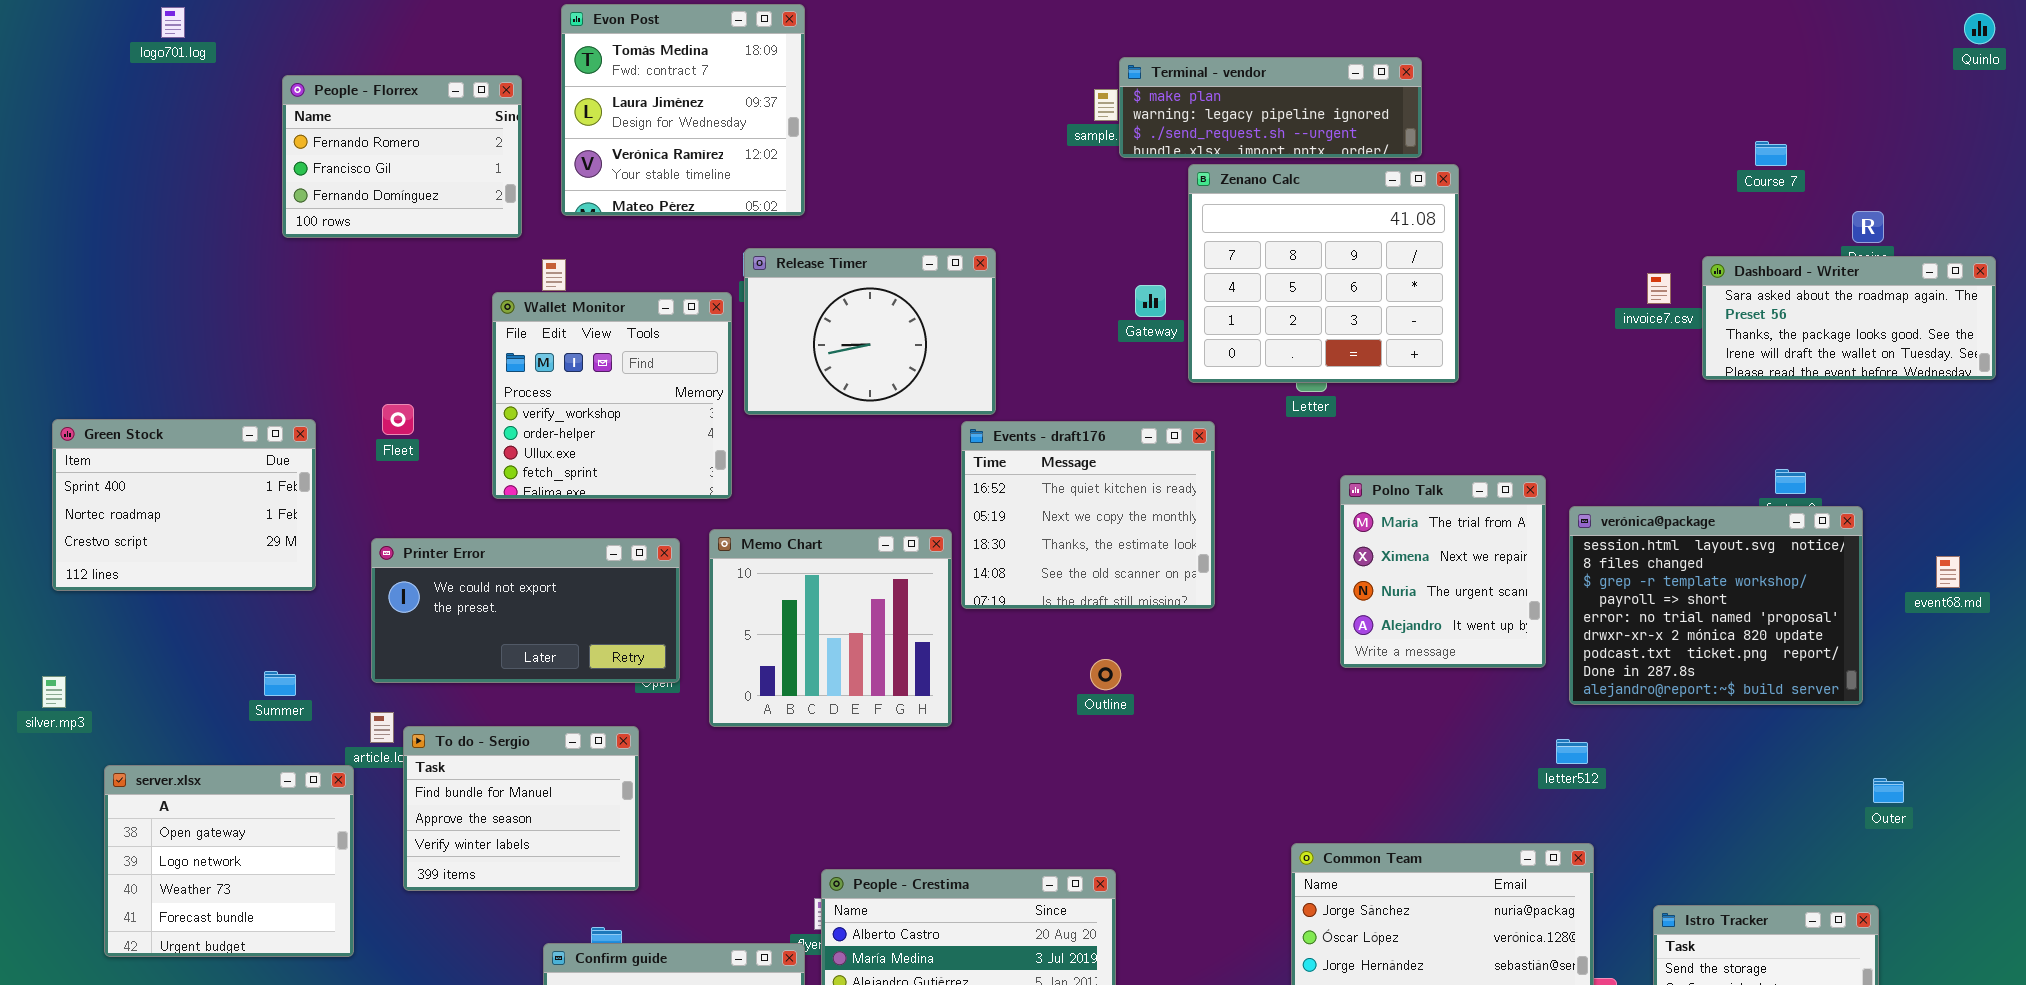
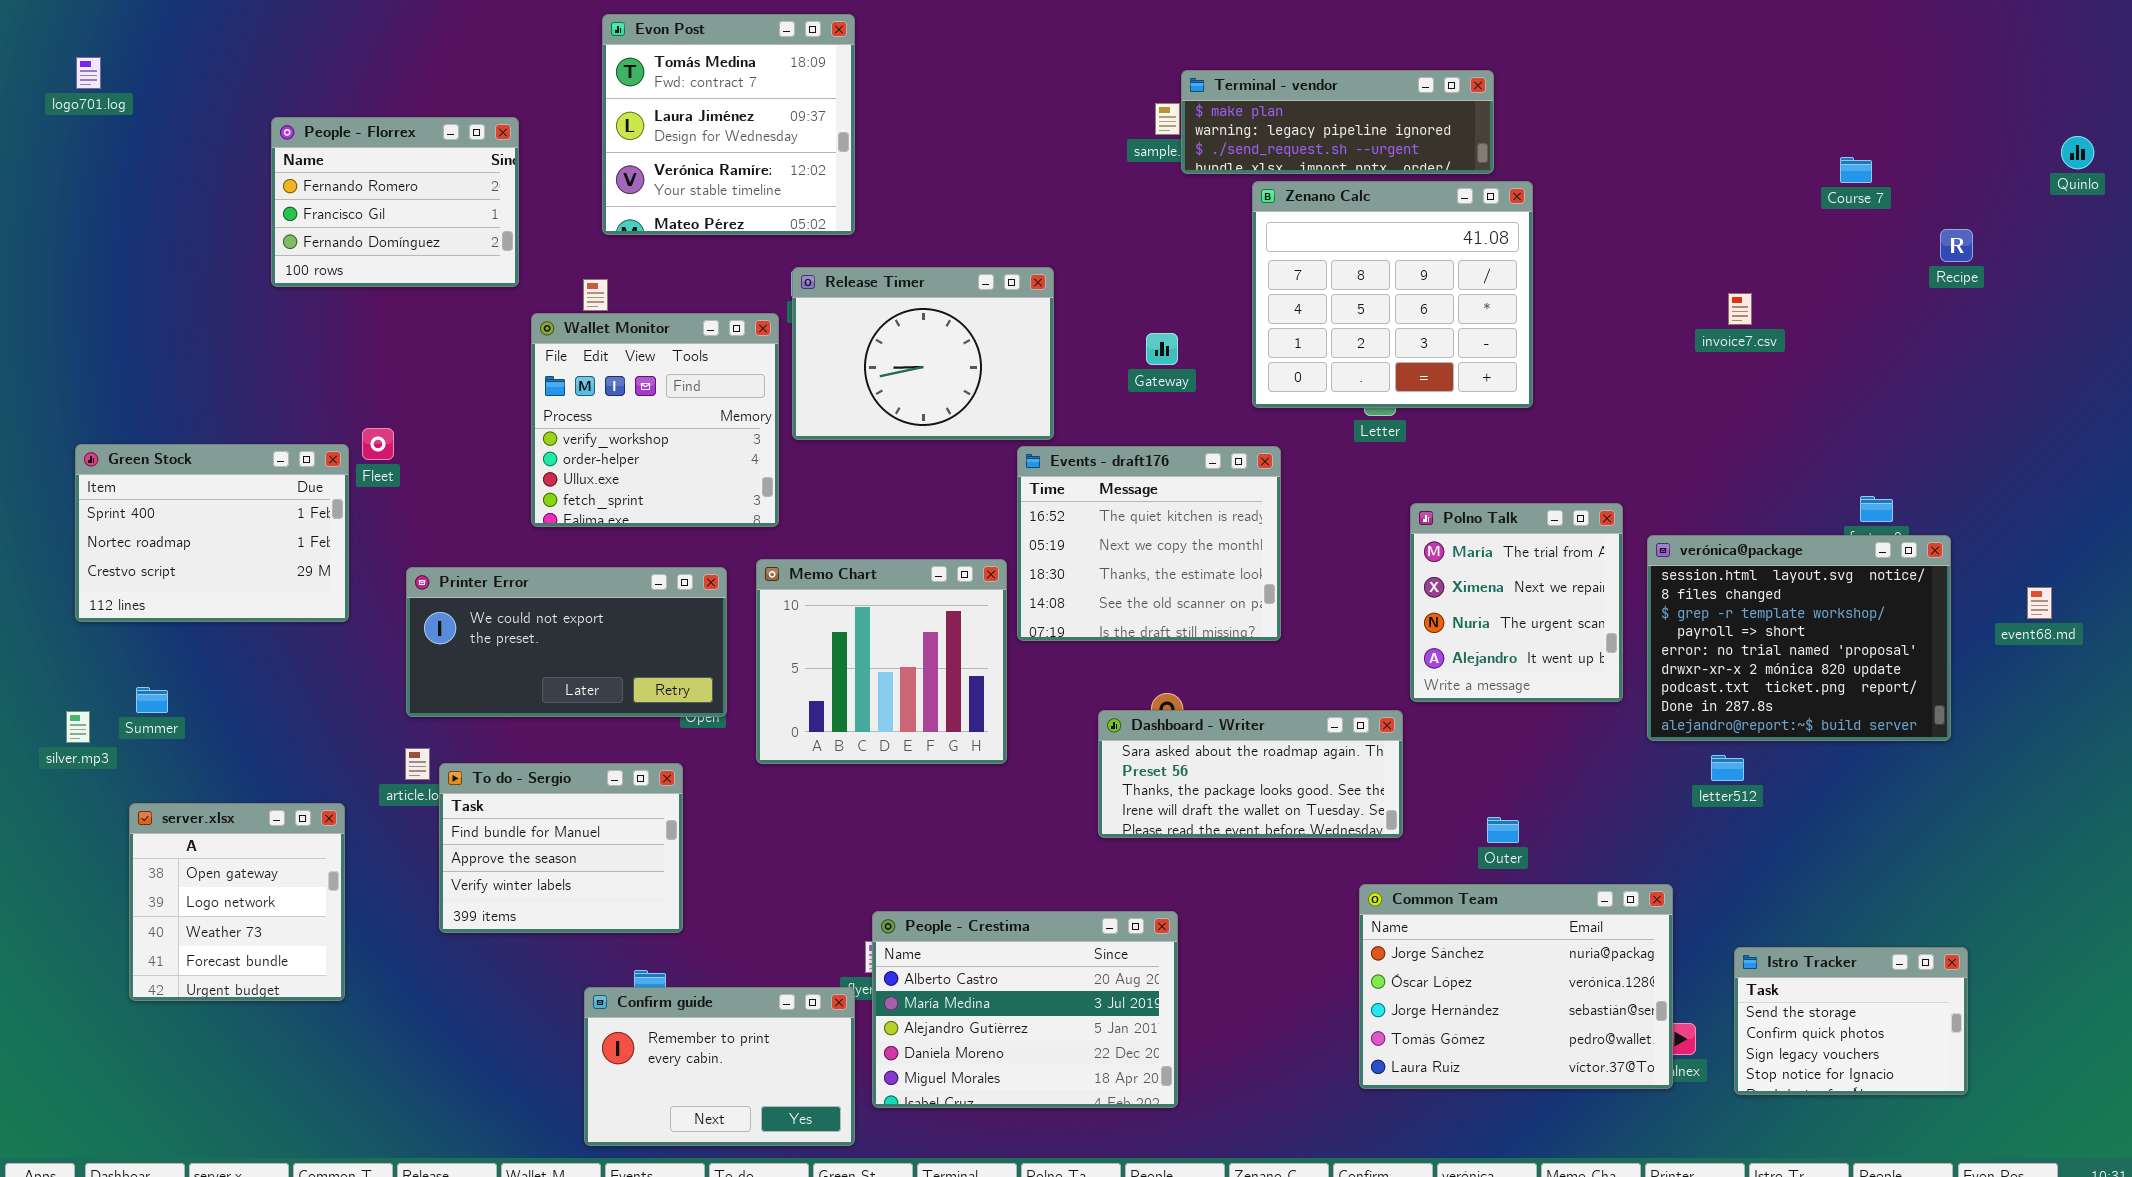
logo701.log: [161,7,185,38] -> [76,57,101,89], moved
Quinlo: [1964,13,1995,44] -> [2061,136,2094,169], moved
People - Florrex: [282,75,522,238] -> [271,117,519,287], moved
Dashboard - Writer: [1702,256,1996,380] -> [1098,710,1403,838], moved
Gateway: [1135,285,1166,317] -> [1146,333,1178,365], moved
Fleet: [382,404,414,435] -> [362,428,394,460], moved
Summer: [264,671,296,696] -> [136,687,168,713], moved
letter512: [1556,739,1588,764] -> [1711,755,1744,781], moved
server.xlsx: [104,765,354,957] -> [129,803,345,1001], resized
Outer: [1873,778,1904,803] -> [1487,817,1519,843], moved

